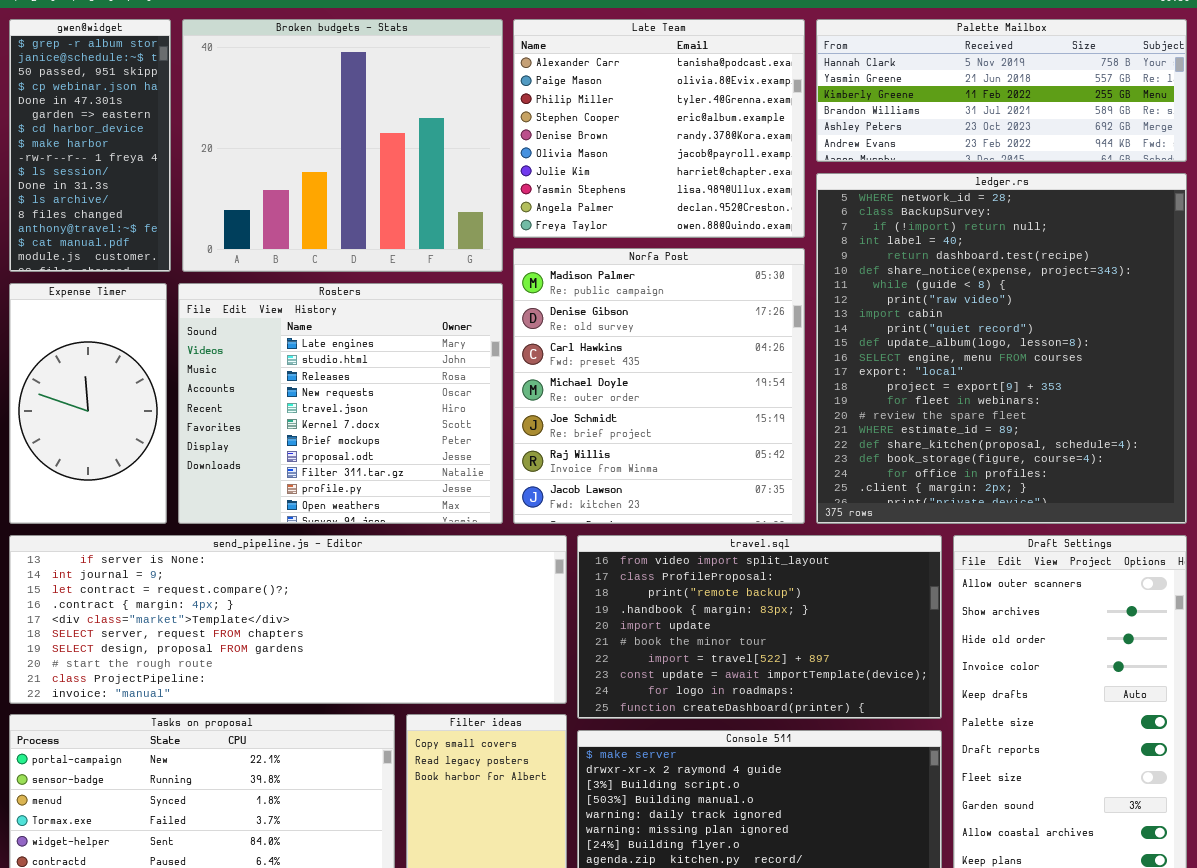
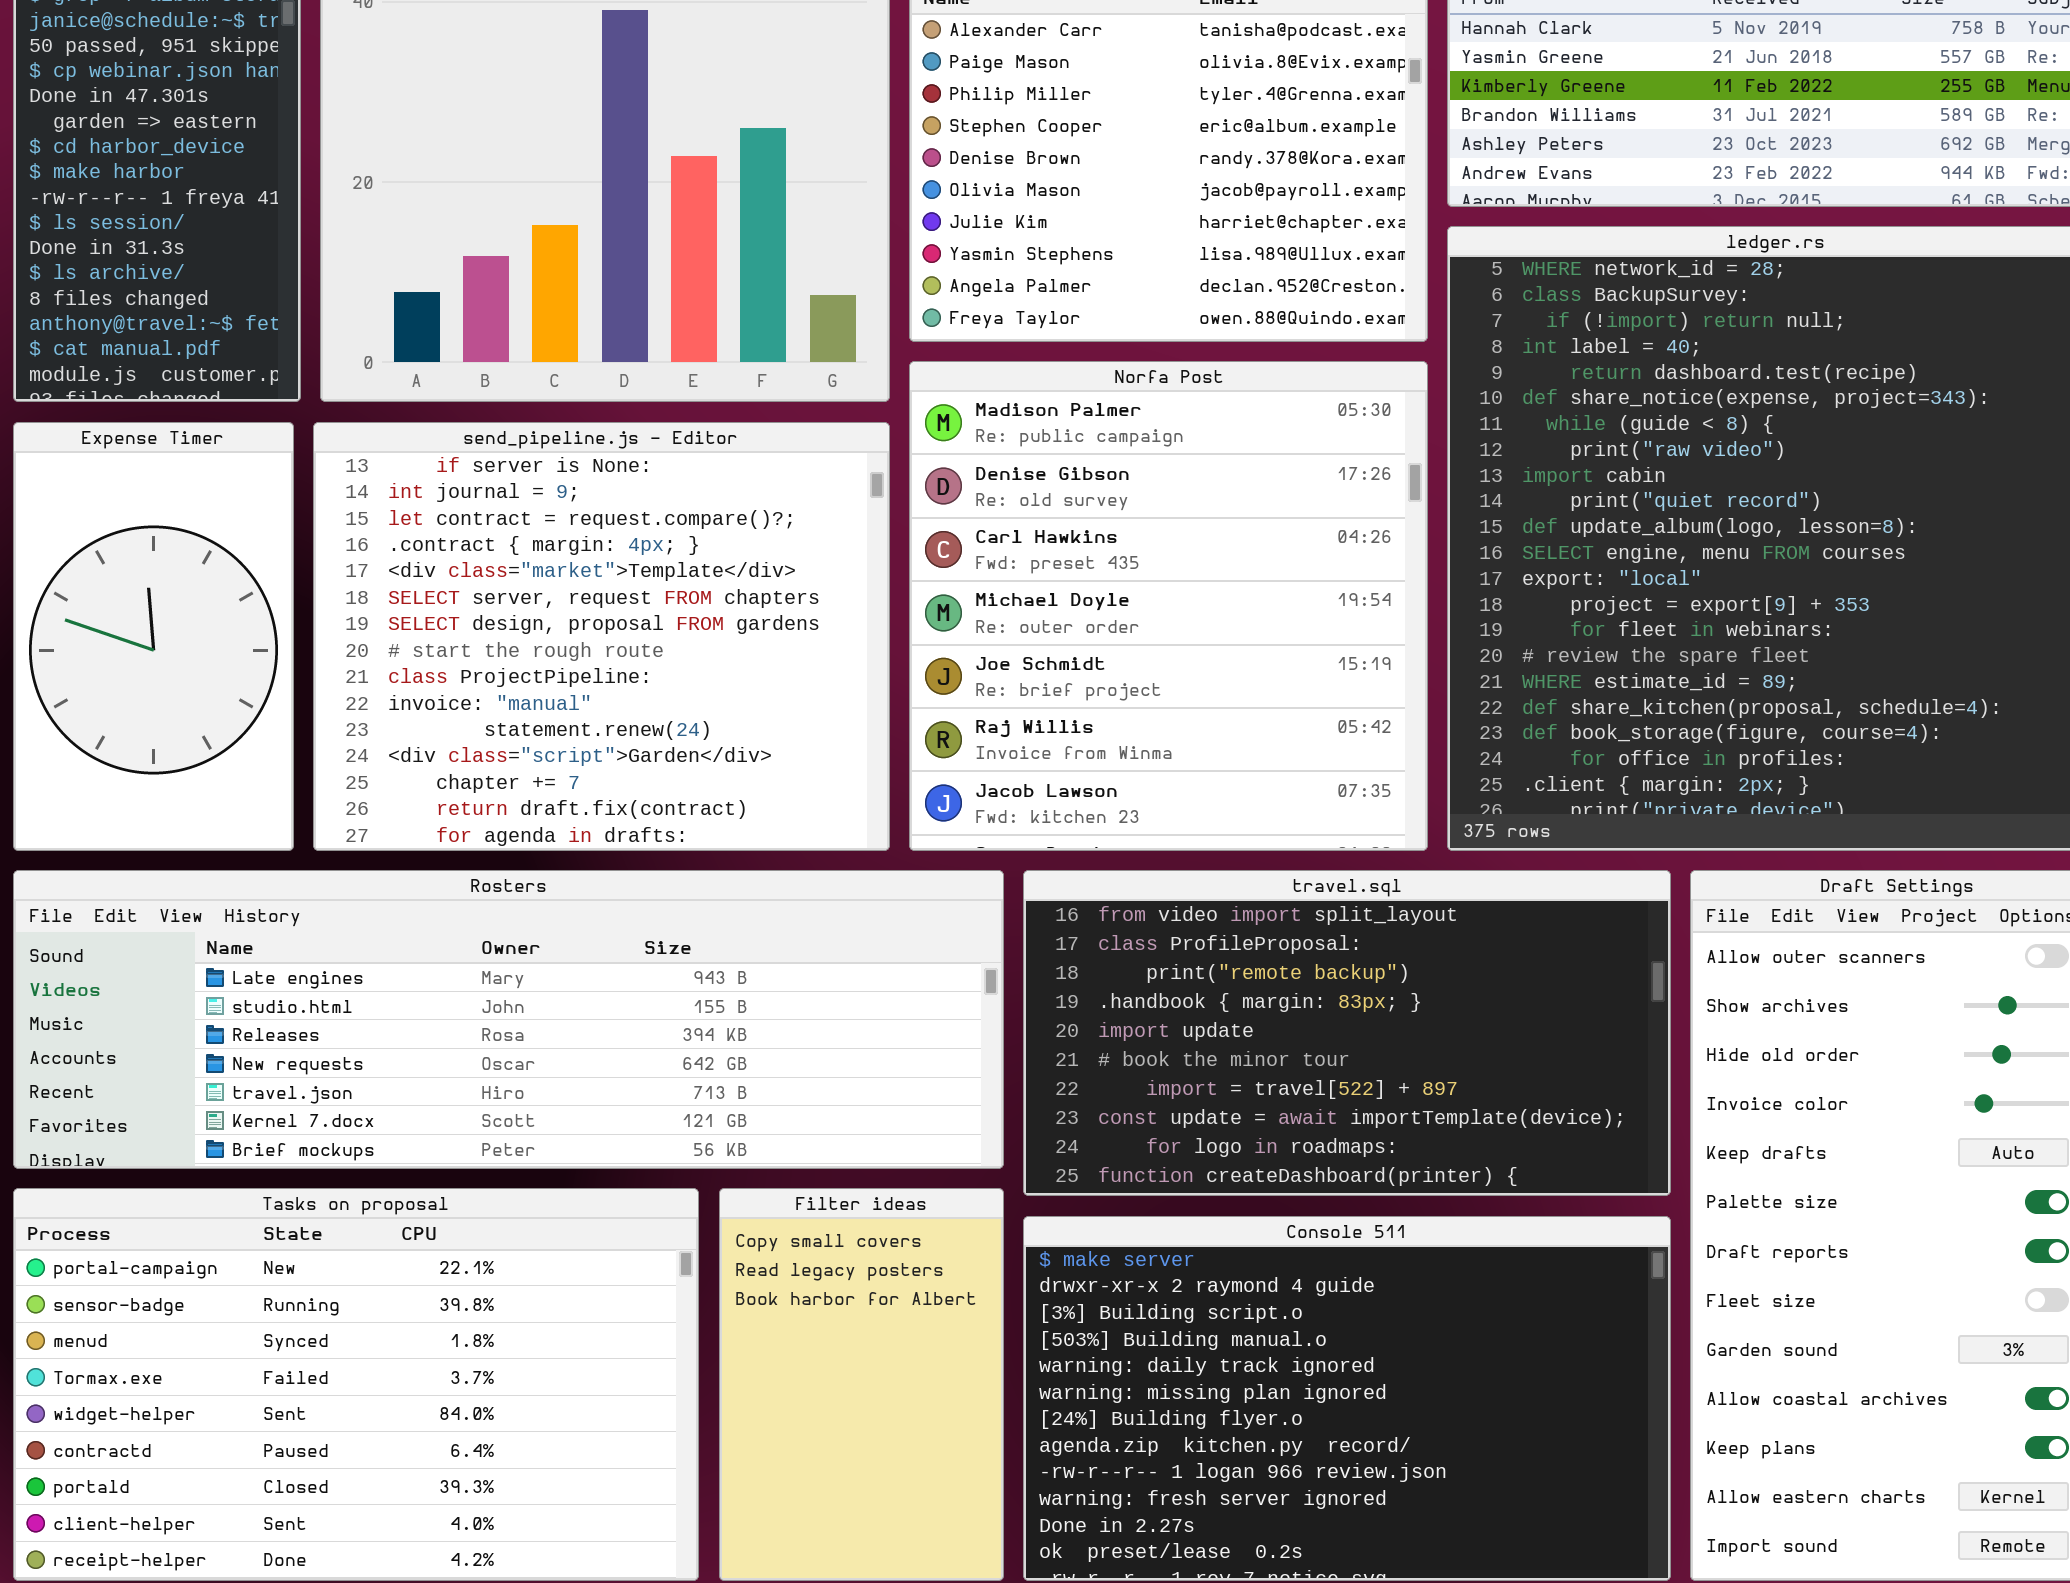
Rosters: [178,283,503,524] -> [13,870,1004,1169], moved, resized
send_pipeline.js - Editor: [9,535,567,704] -> [313,422,890,851], moved, resized

